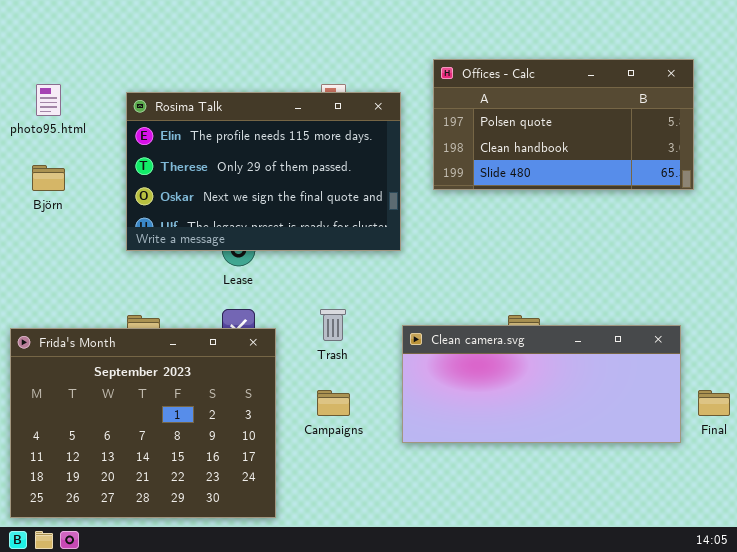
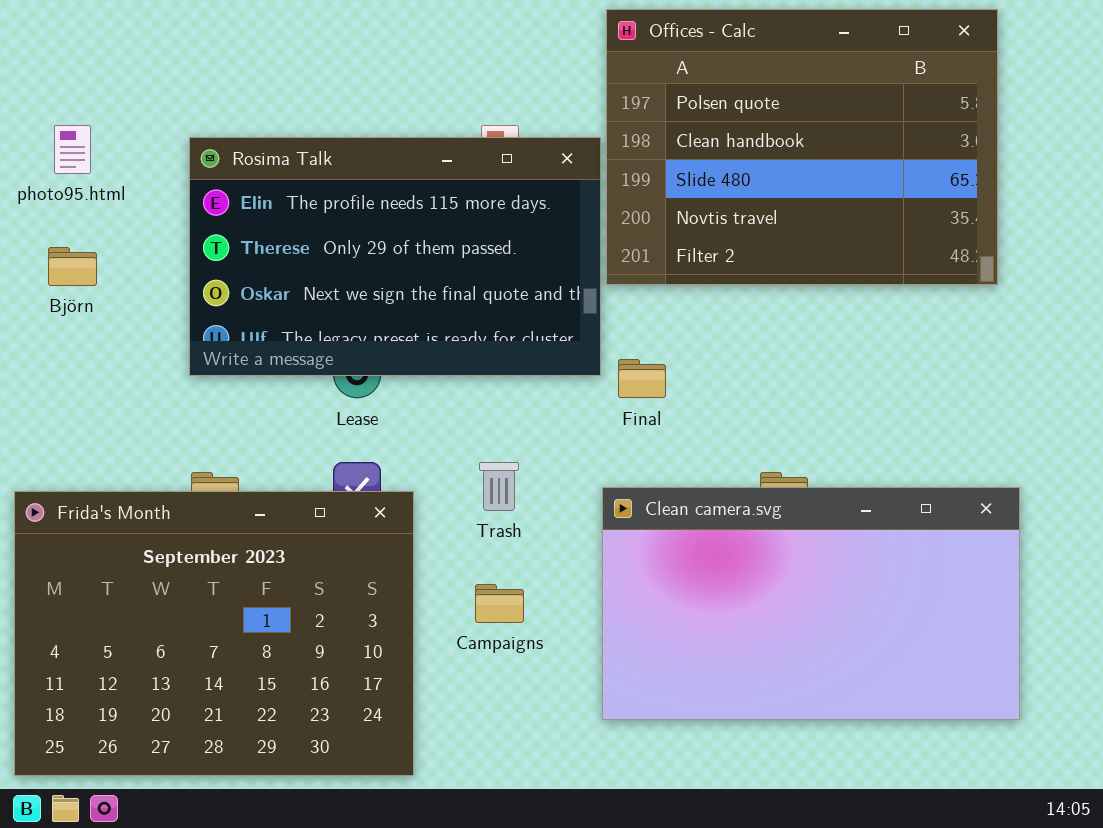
Offices - Calc: [433,59,694,190] -> [606,9,998,285], moved, resized
Clean camera.svg: [402,325,681,443] -> [602,487,1020,720], resized
Final: [698,390,730,416] -> [618,359,666,398], moved

